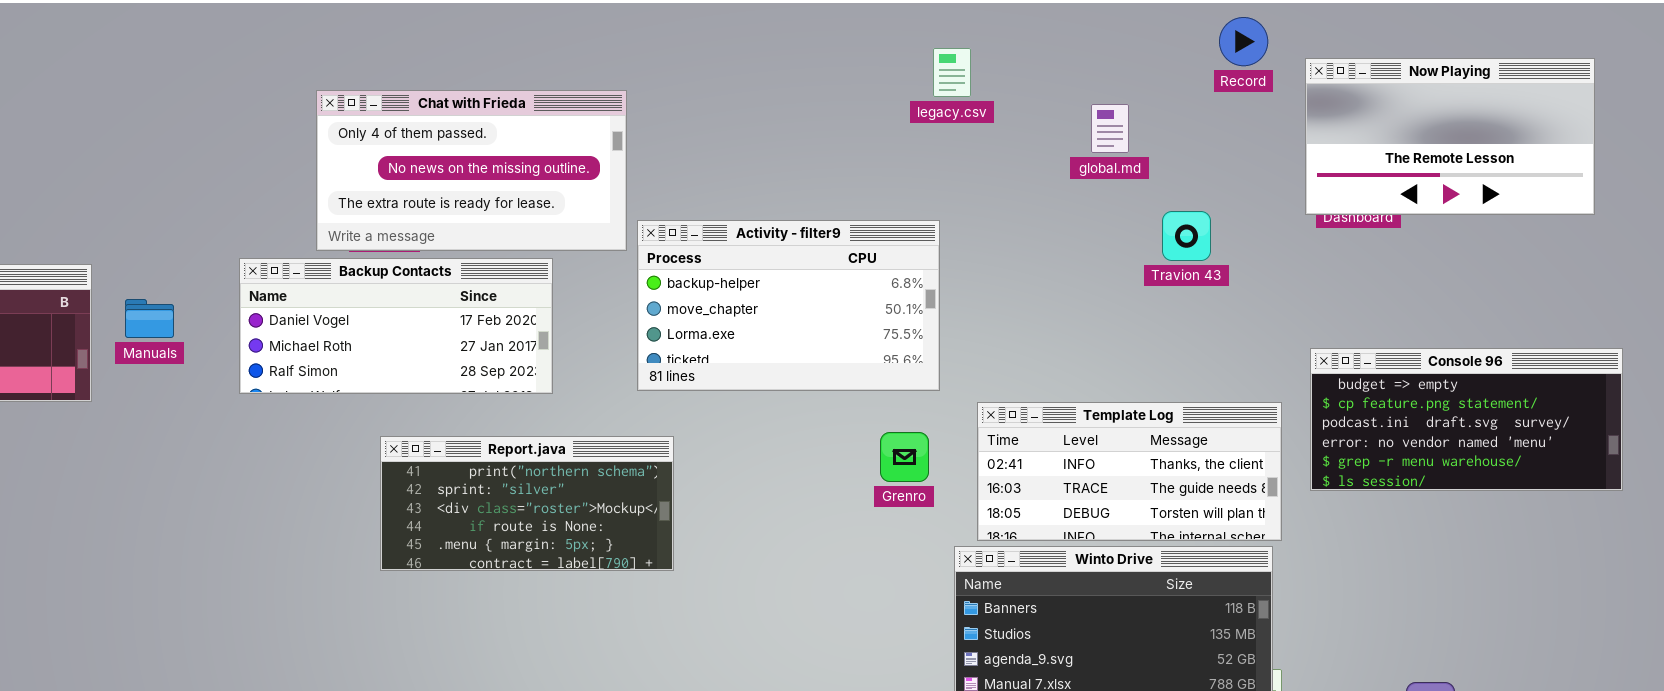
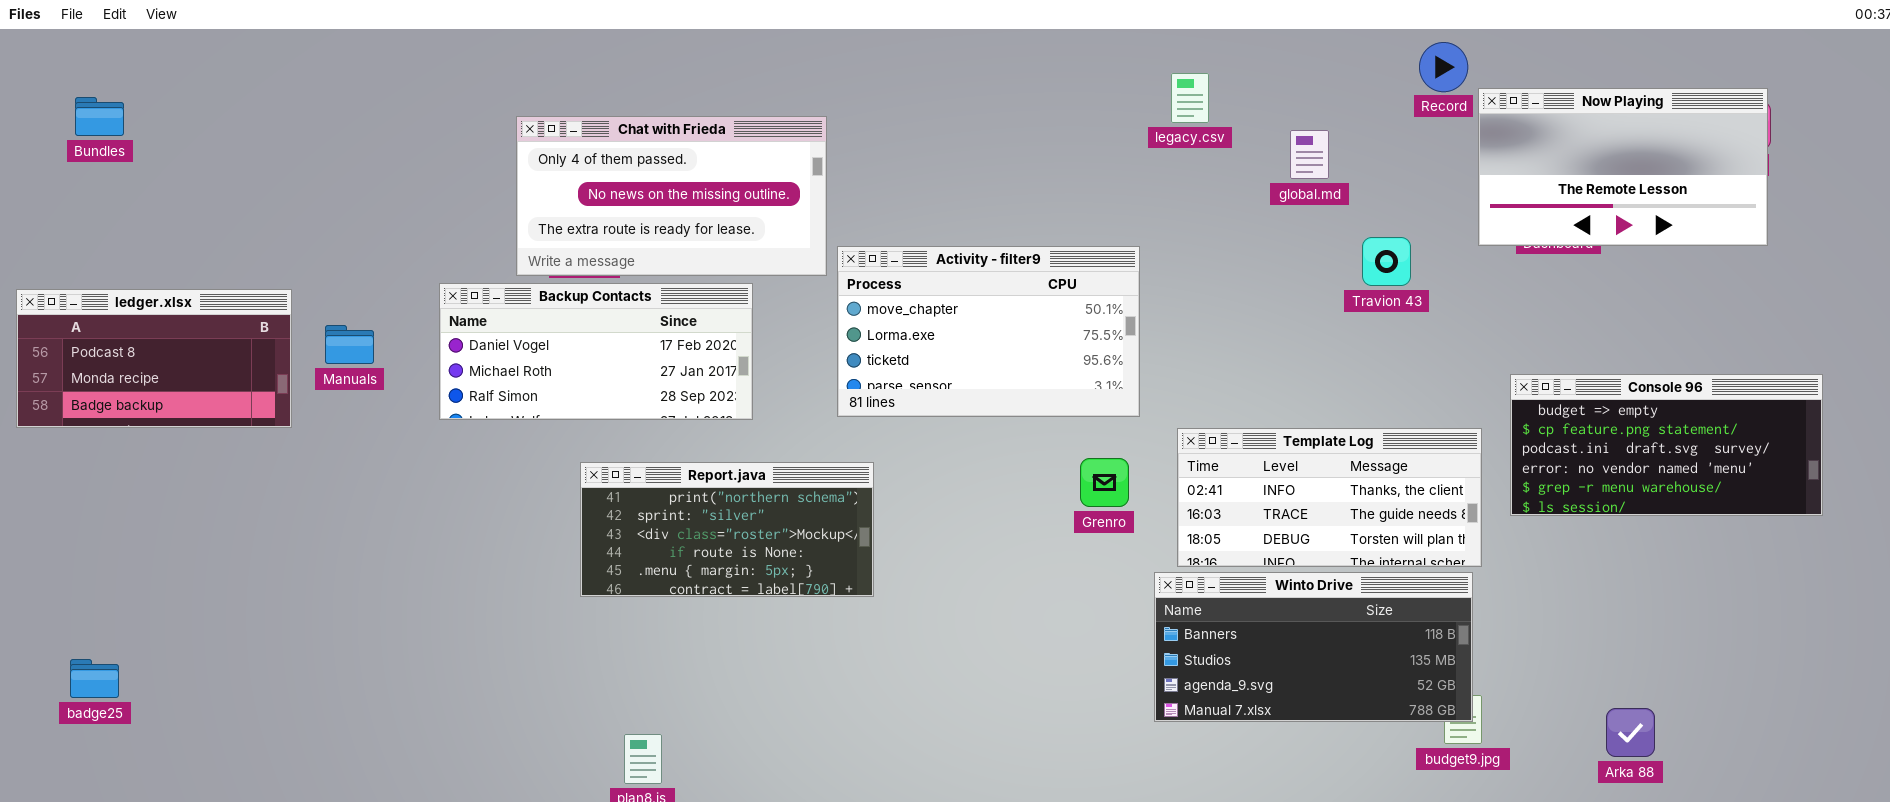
legacy.csv: [933,48,971,97] -> [1171,73,1209,123], moved
Now Playing: [1305,58,1595,215] -> [1478,88,1768,246], moved
Activity - filter9: [637,220,940,391] -> [837,246,1140,417], scrolled down 1 row

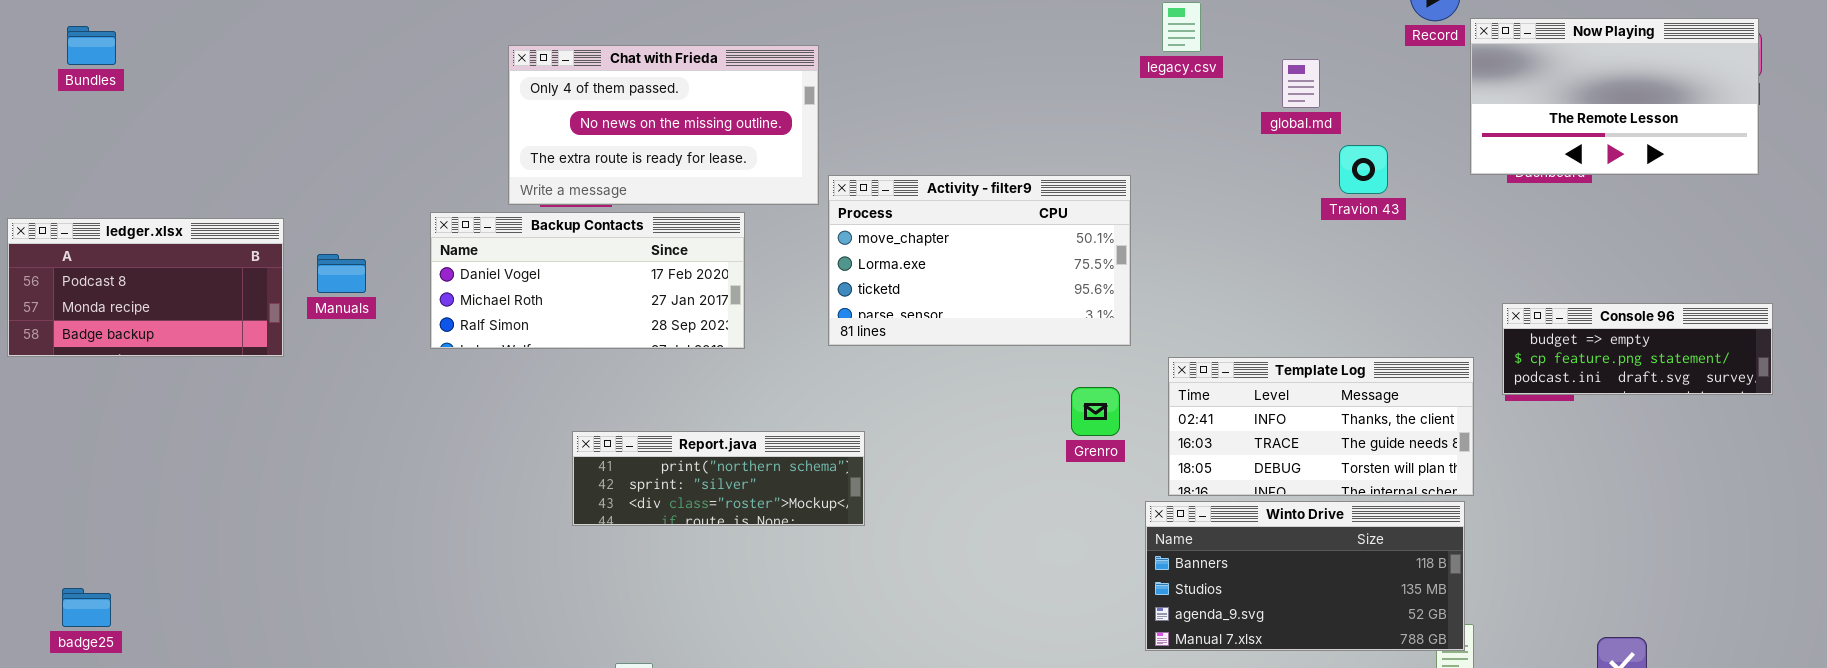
Travion 43: [1362,237,1411,286] -> [1339,145,1388,194], moved
Console 96: [1510,374,1823,516] -> [1502,303,1773,395], resized
Report.java: [580,462,874,597] -> [572,431,865,526], resized

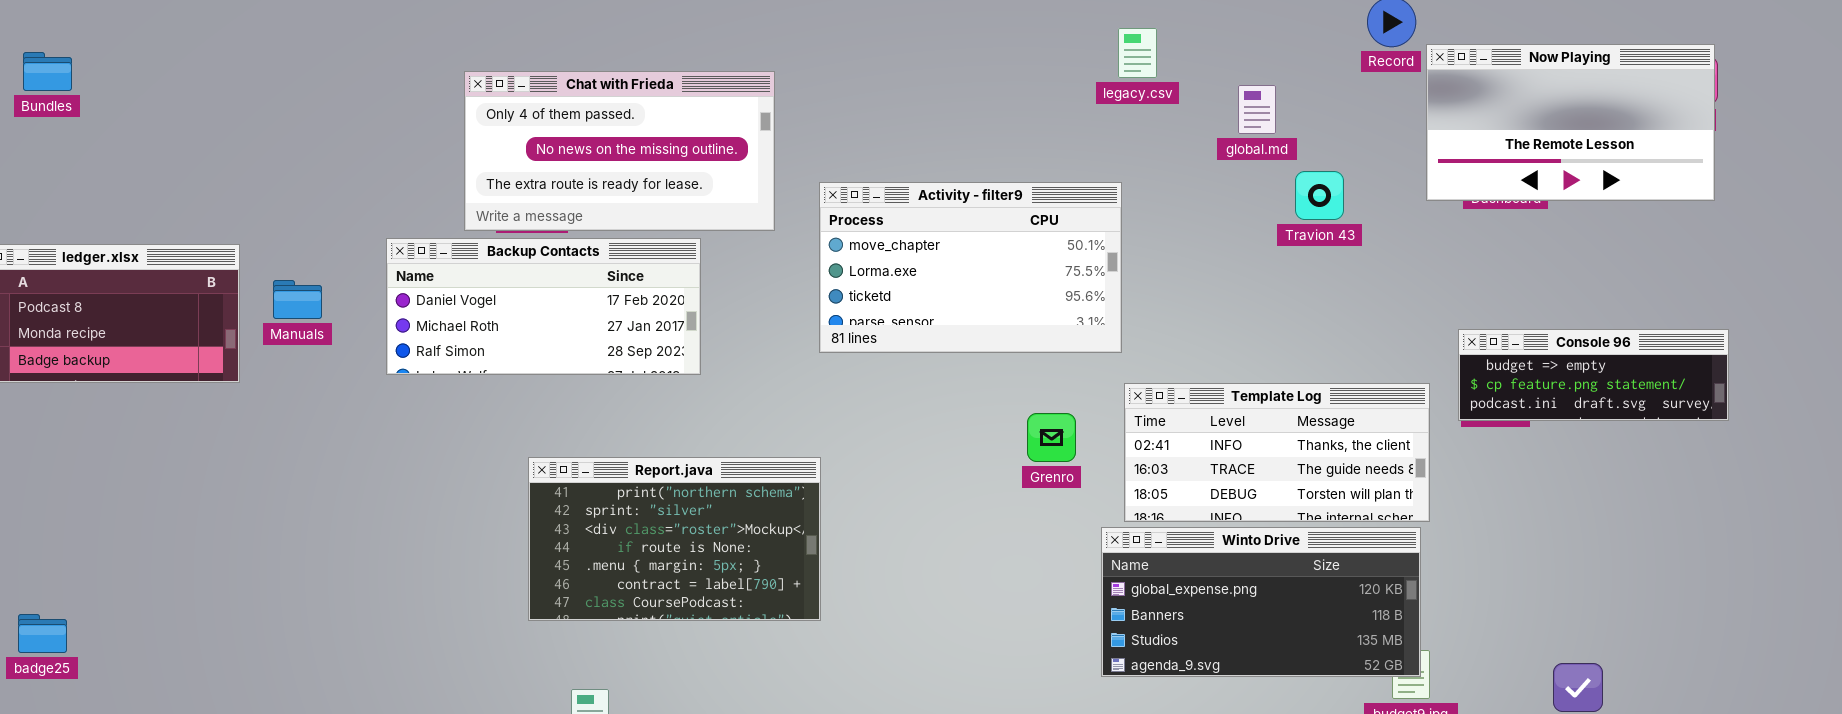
Activity - filter9: [828,175,1131,346] -> [819,182,1122,353], moved
Report.java: [572,431,865,526] -> [528,457,821,621], resized
Winto Drive: [1145,501,1465,651] -> [1101,527,1421,677], scrolled up 1 row

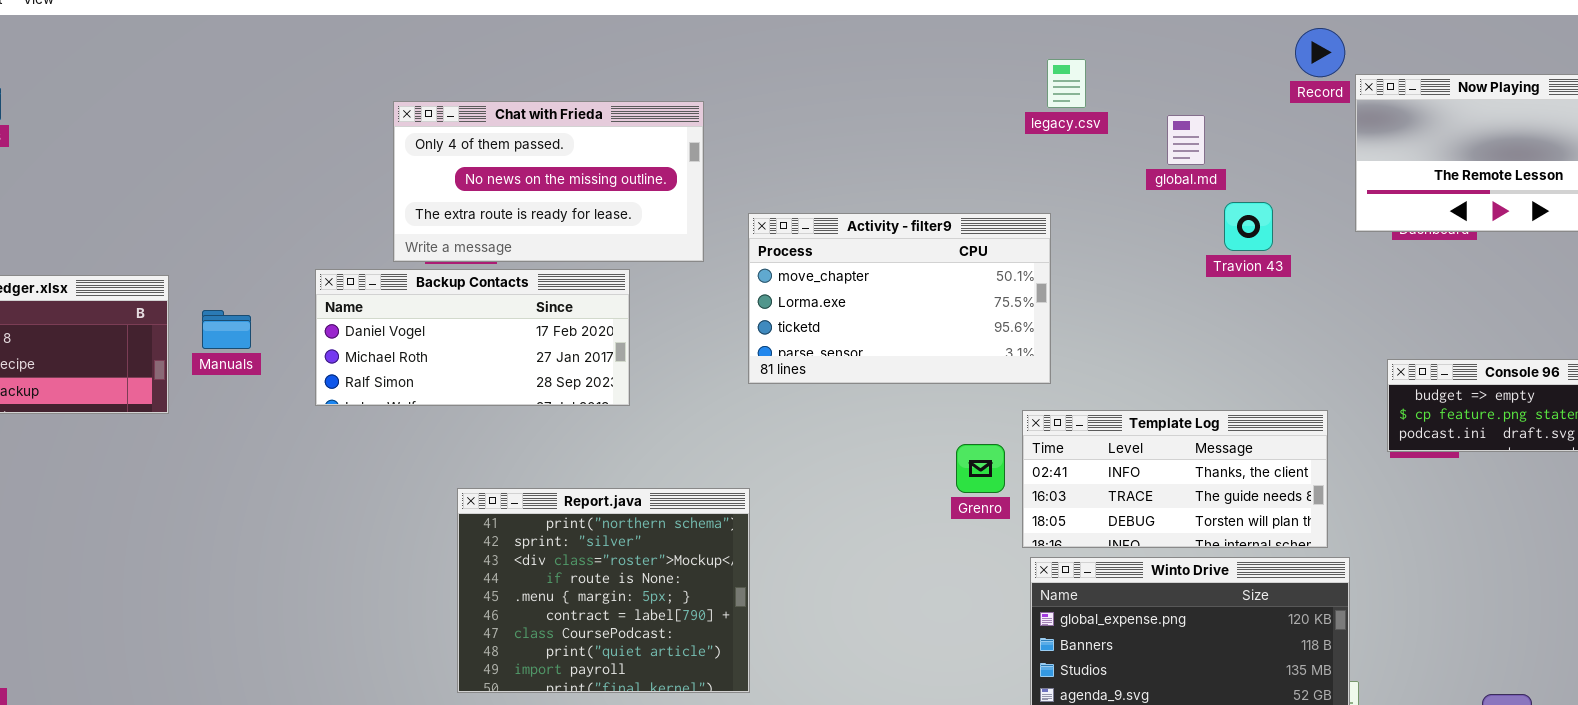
Template Log: [1124,383,1430,522] -> [1022,410,1328,548], moved
Report.java: [528,457,821,621] -> [457,488,750,693], resized

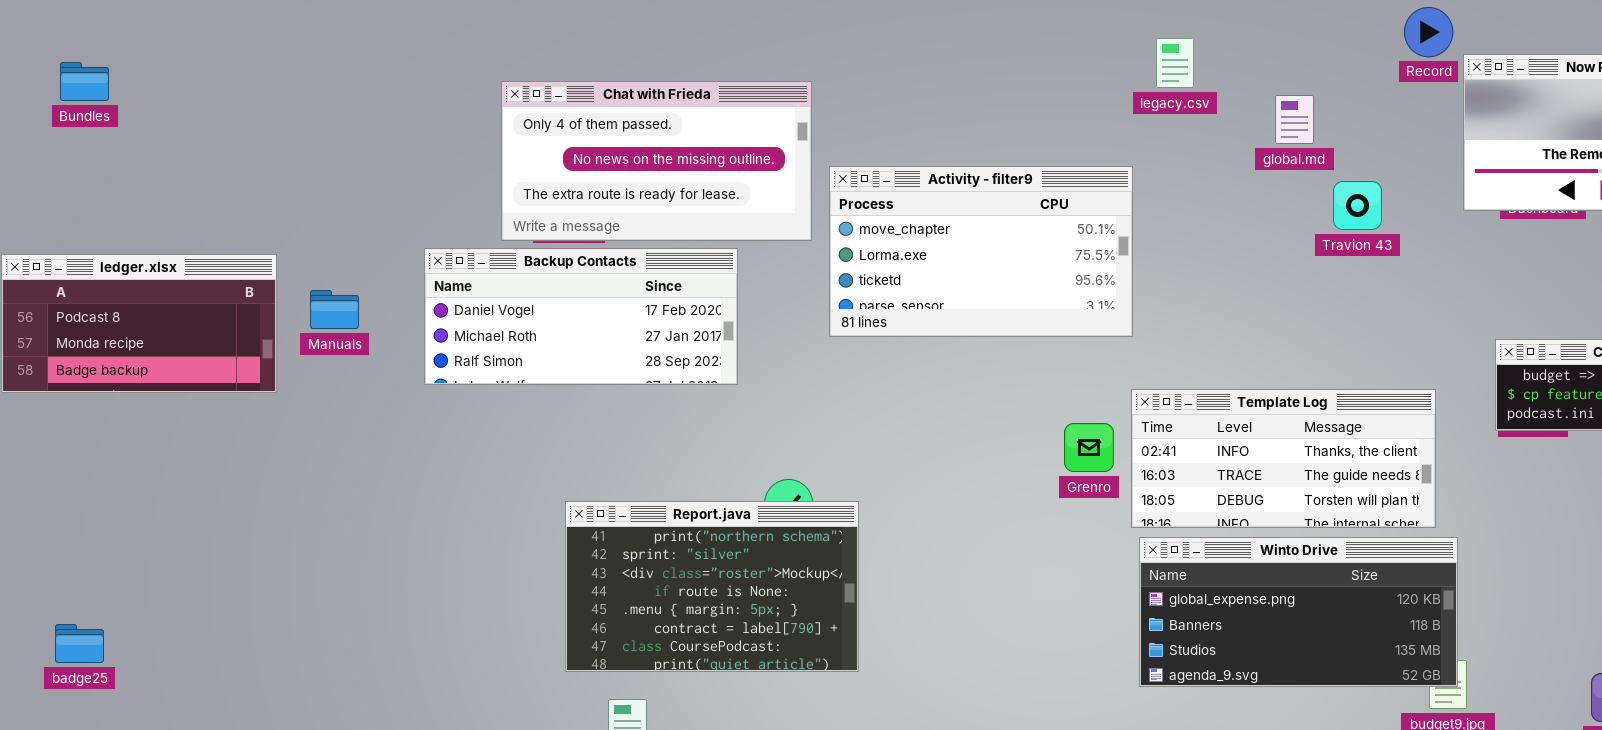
Activity - filter9: [748,213,1051,384] -> [829,166,1133,337], moved
Report.java: [457,488,750,693] -> [565,501,859,672], resized

